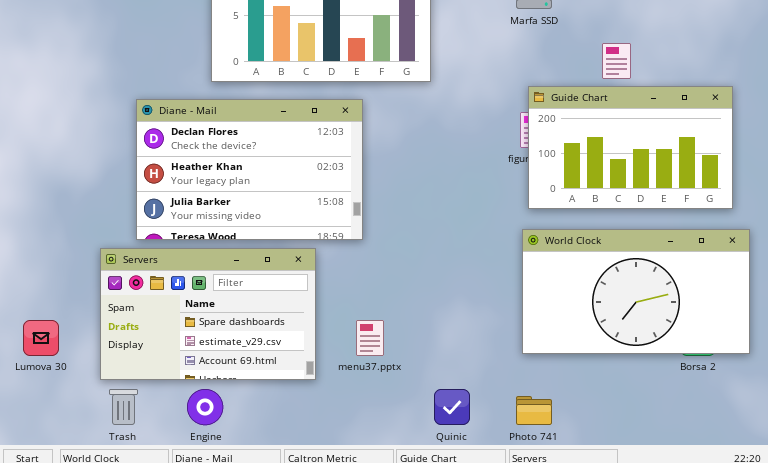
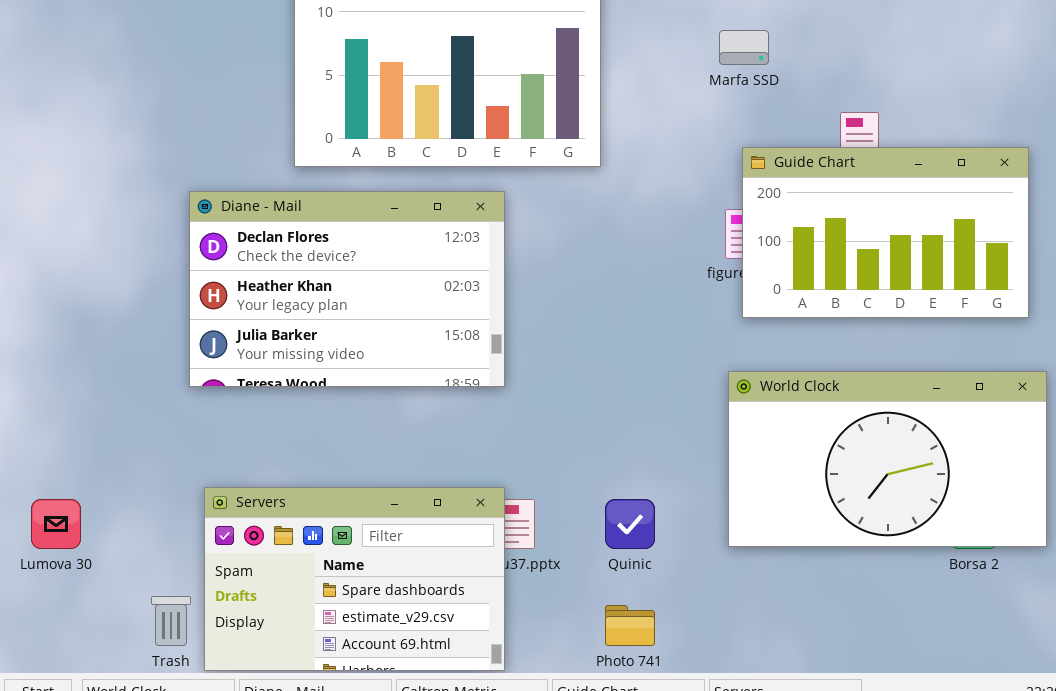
Guide Chart: [528,86,733,209] -> [742,147,1029,318], moved
Servers: [100,248,316,380] -> [204,487,505,671], moved
Quinic: [434,389,470,425] -> [605,499,655,549], moved
Photo 741: [516,396,552,425] -> [605,605,655,646], moved

